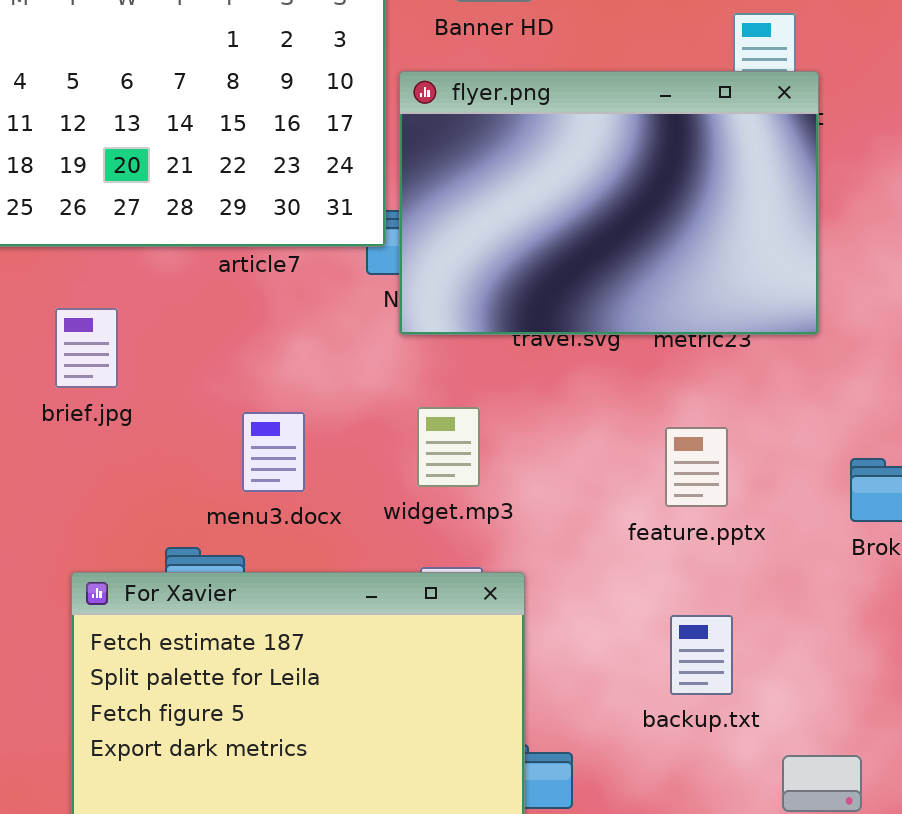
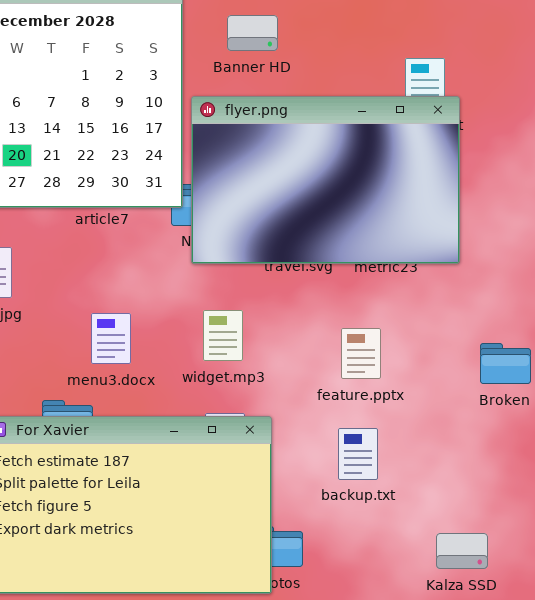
feature.pptx: [665,427,728,507] -> [341,328,381,379], moved
backup.txt: [670,615,733,695] -> [338,428,378,480], moved

